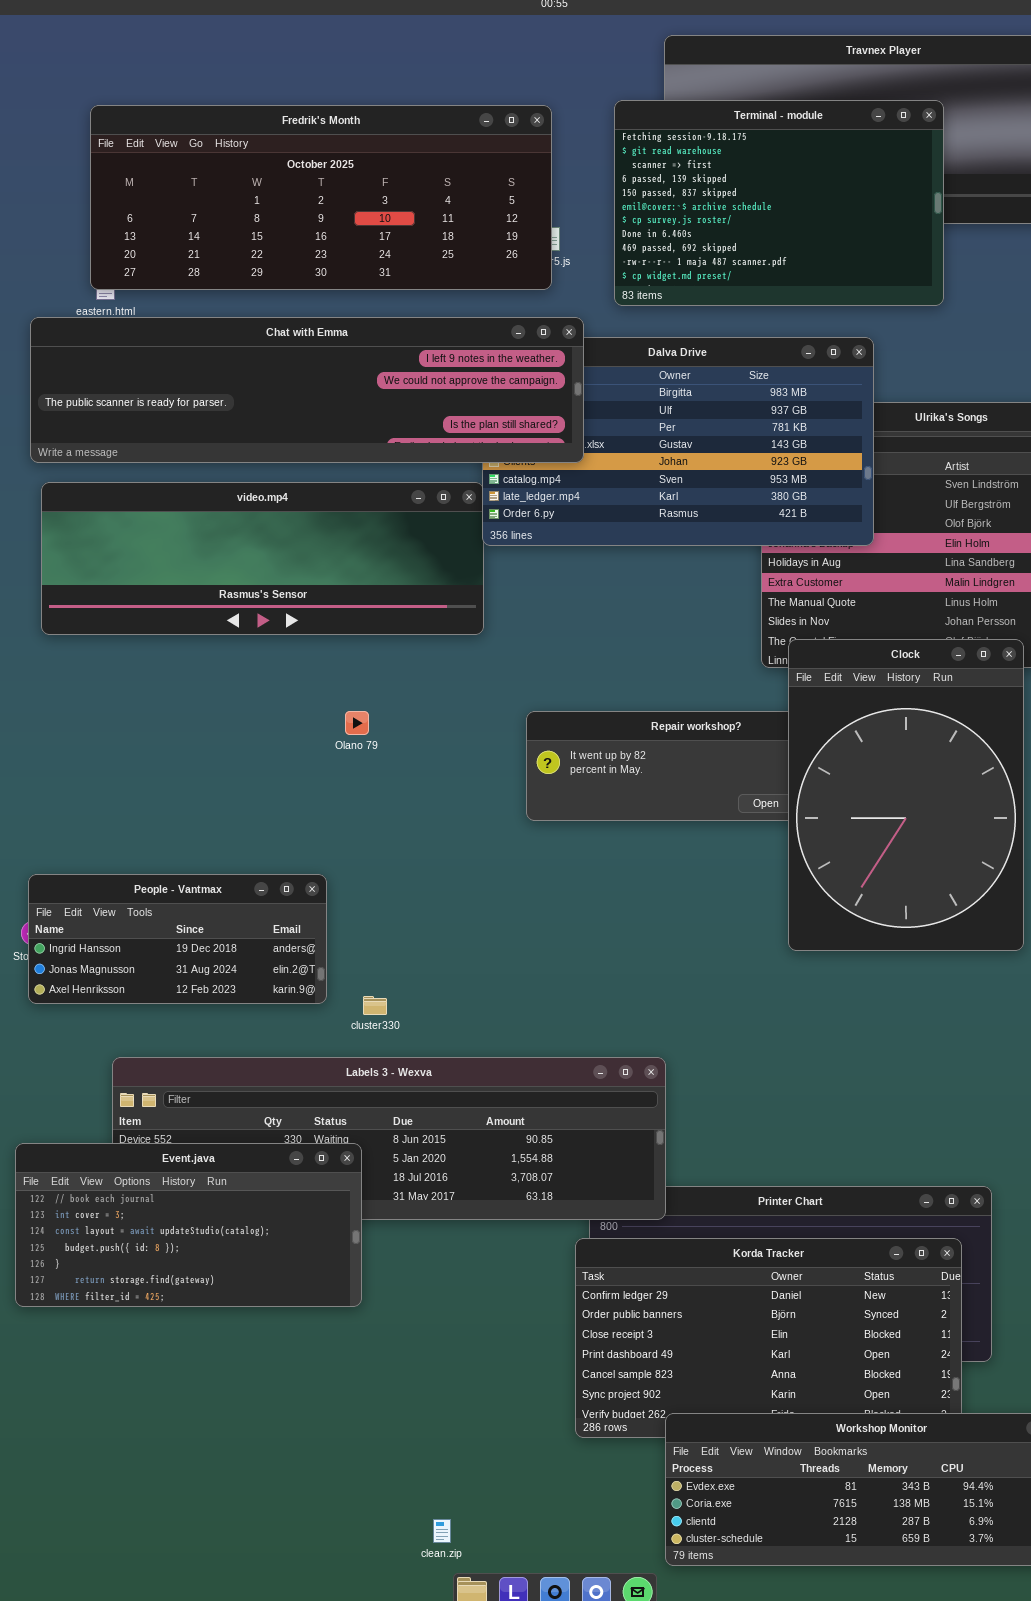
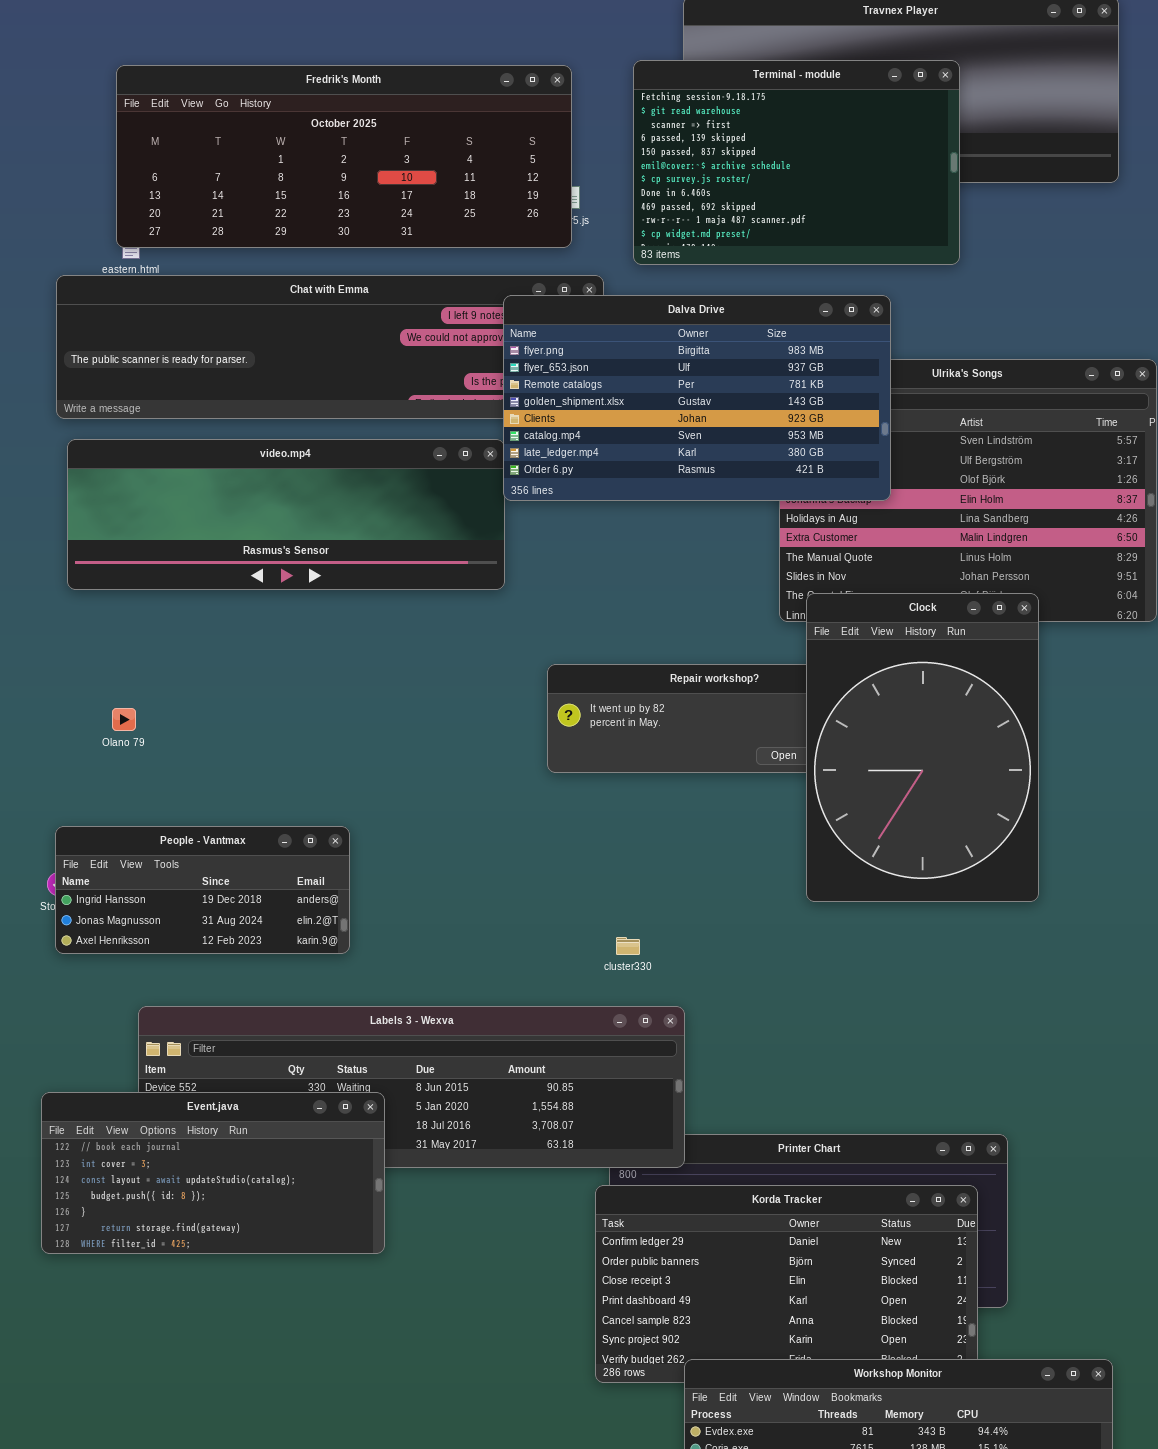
Dalva Drive: [482,337,874,546] -> [503,295,891,501], raised
Olano 79: [345,711,369,735] -> [112,708,136,731], moved
cluster330: [363,996,387,1015] -> [616,937,640,955], moved

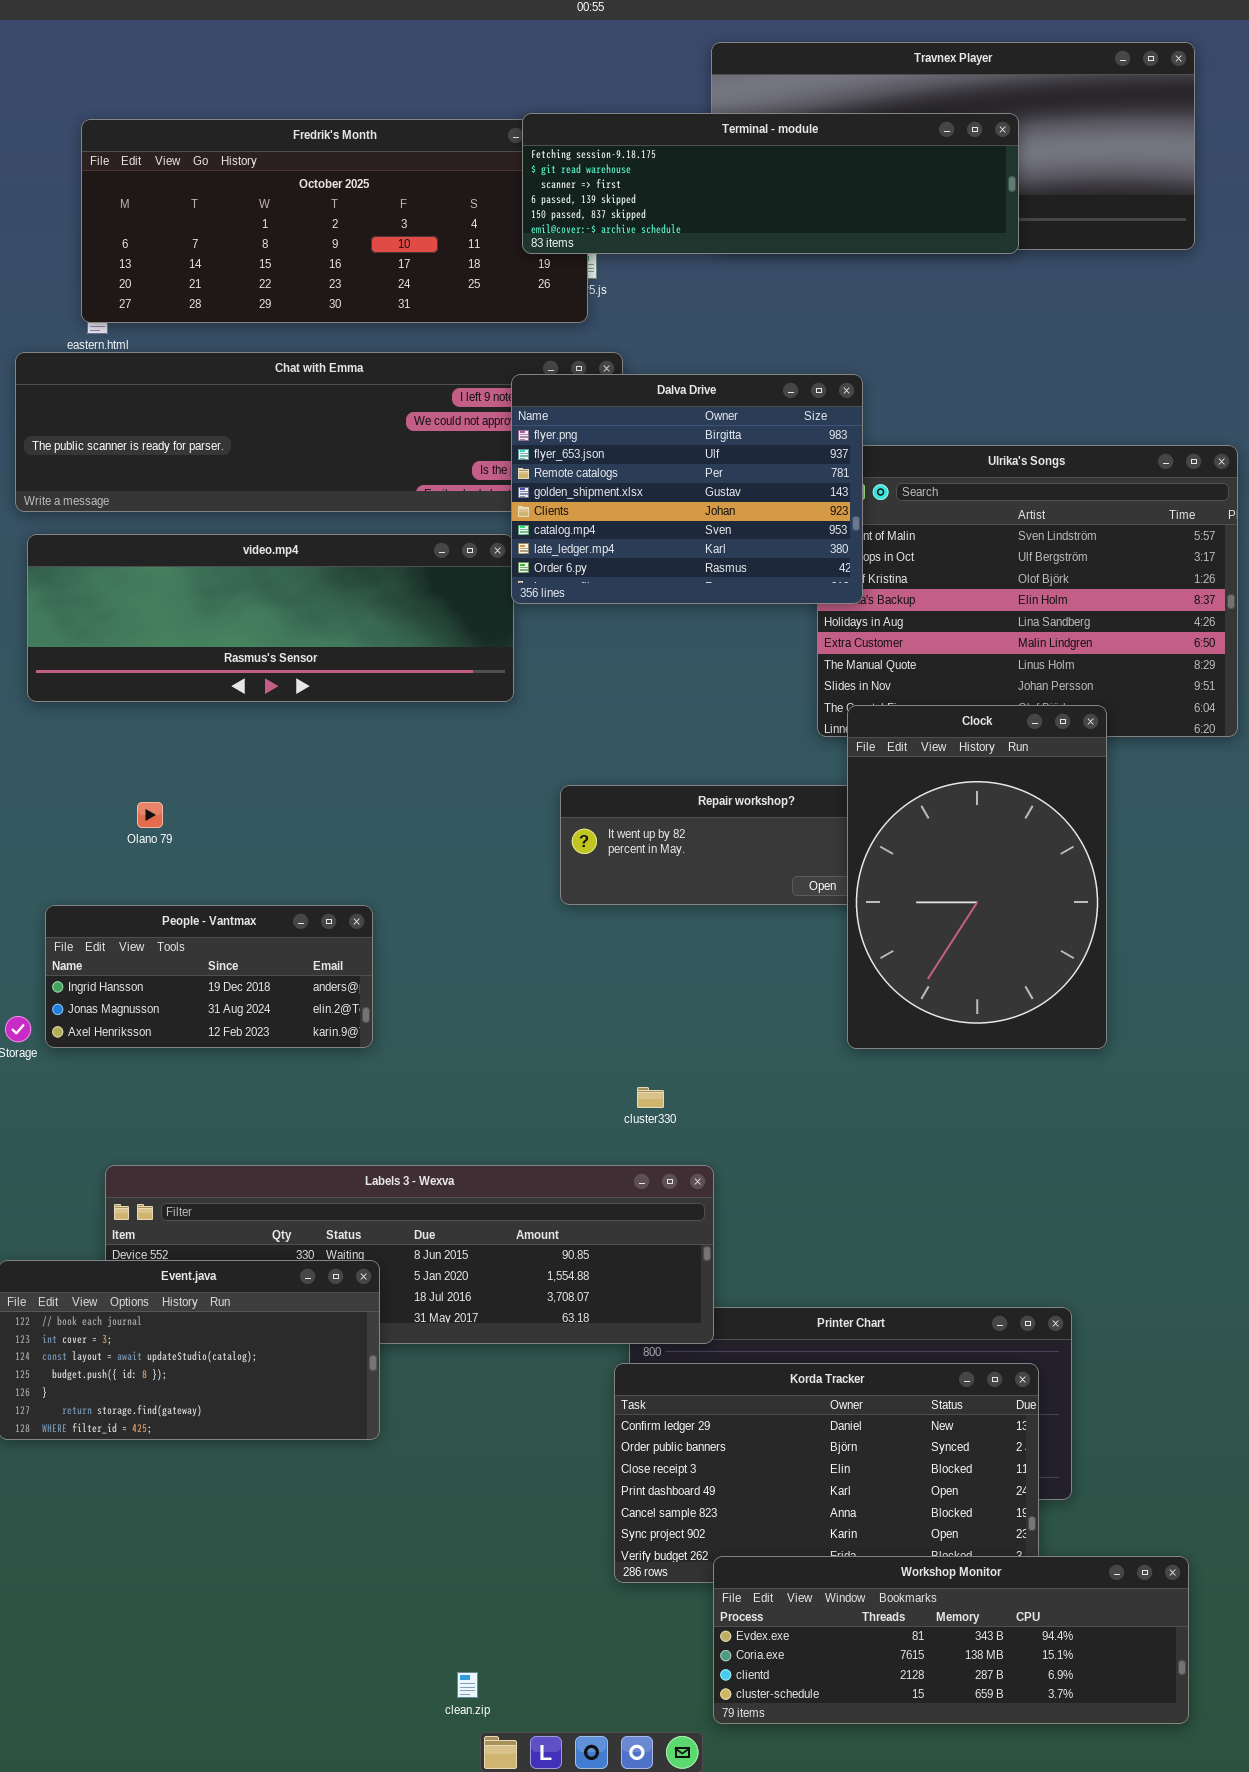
Terminal - module: [633,60,960,265] -> [522,113,1019,254], resized
Dalva Drive: [503,295,891,501] -> [511,374,863,604], resized
Olano 79: [112,708,136,731] -> [137,802,163,828], moved
People - Vantmax: [55,826,350,954] -> [45,905,373,1048], moved

